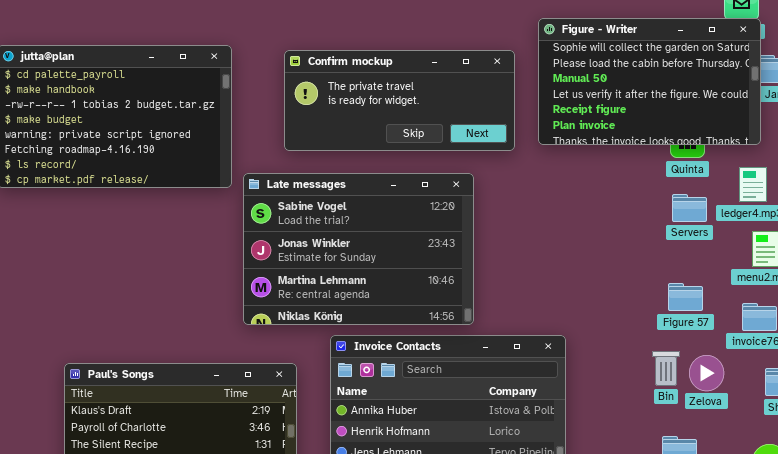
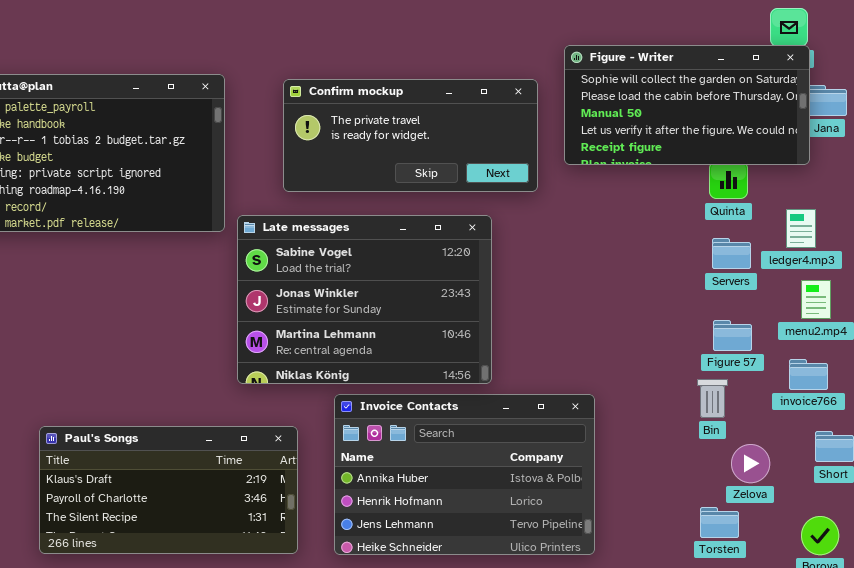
Figure - Writer: [538,18,761,145] -> [564,45,810,165], resized
Figure 57: [668,283,703,311] -> [713,320,752,351], moved
Bin: [652,351,680,386] -> [697,379,728,418], moved
Zelova: [689,355,724,391] -> [731,444,770,483], moved

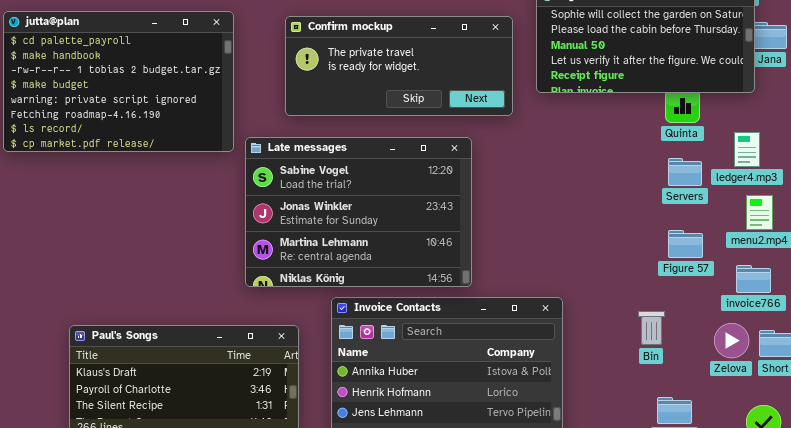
Bin: [697,379,728,418] -> [638,311,665,345], moved
Zelova: [731,444,770,483] -> [714,323,749,358], moved

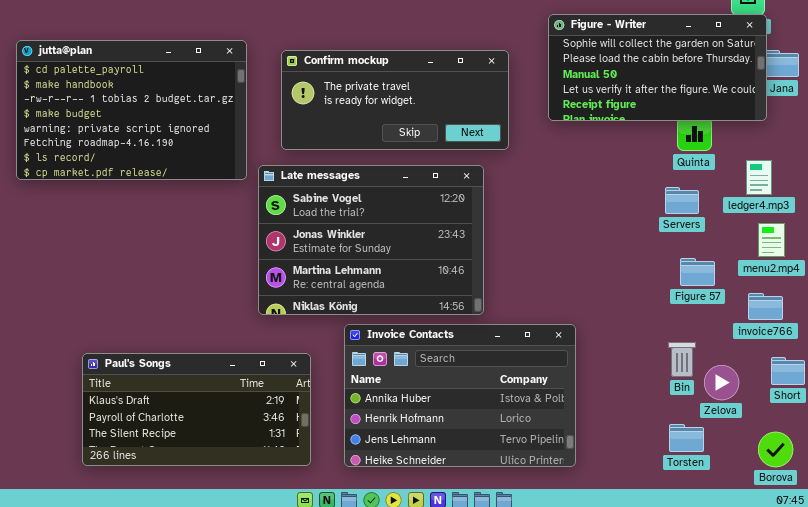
Confirm mockup: [285,16,513,116] -> [281,50,509,150], moved
Servers: [668,158,702,186] -> [665,187,699,214], moved
Bin: [638,311,665,345] -> [668,342,696,377], moved
Zelova: [714,323,749,358] -> [704,365,739,400], moved

